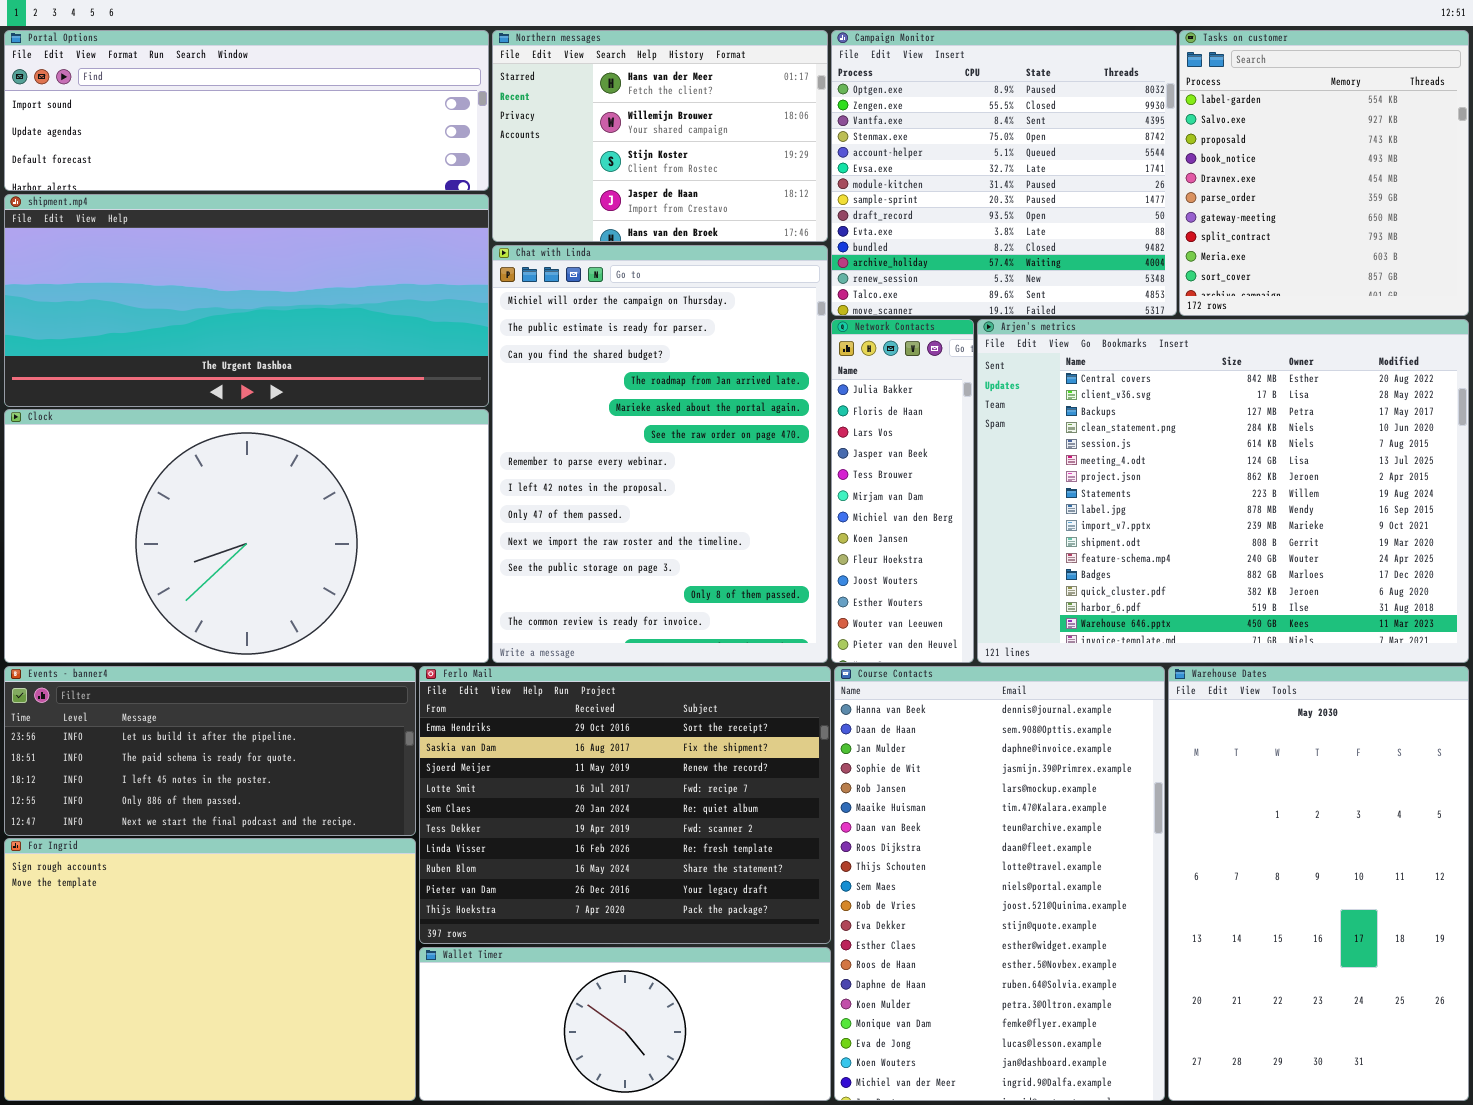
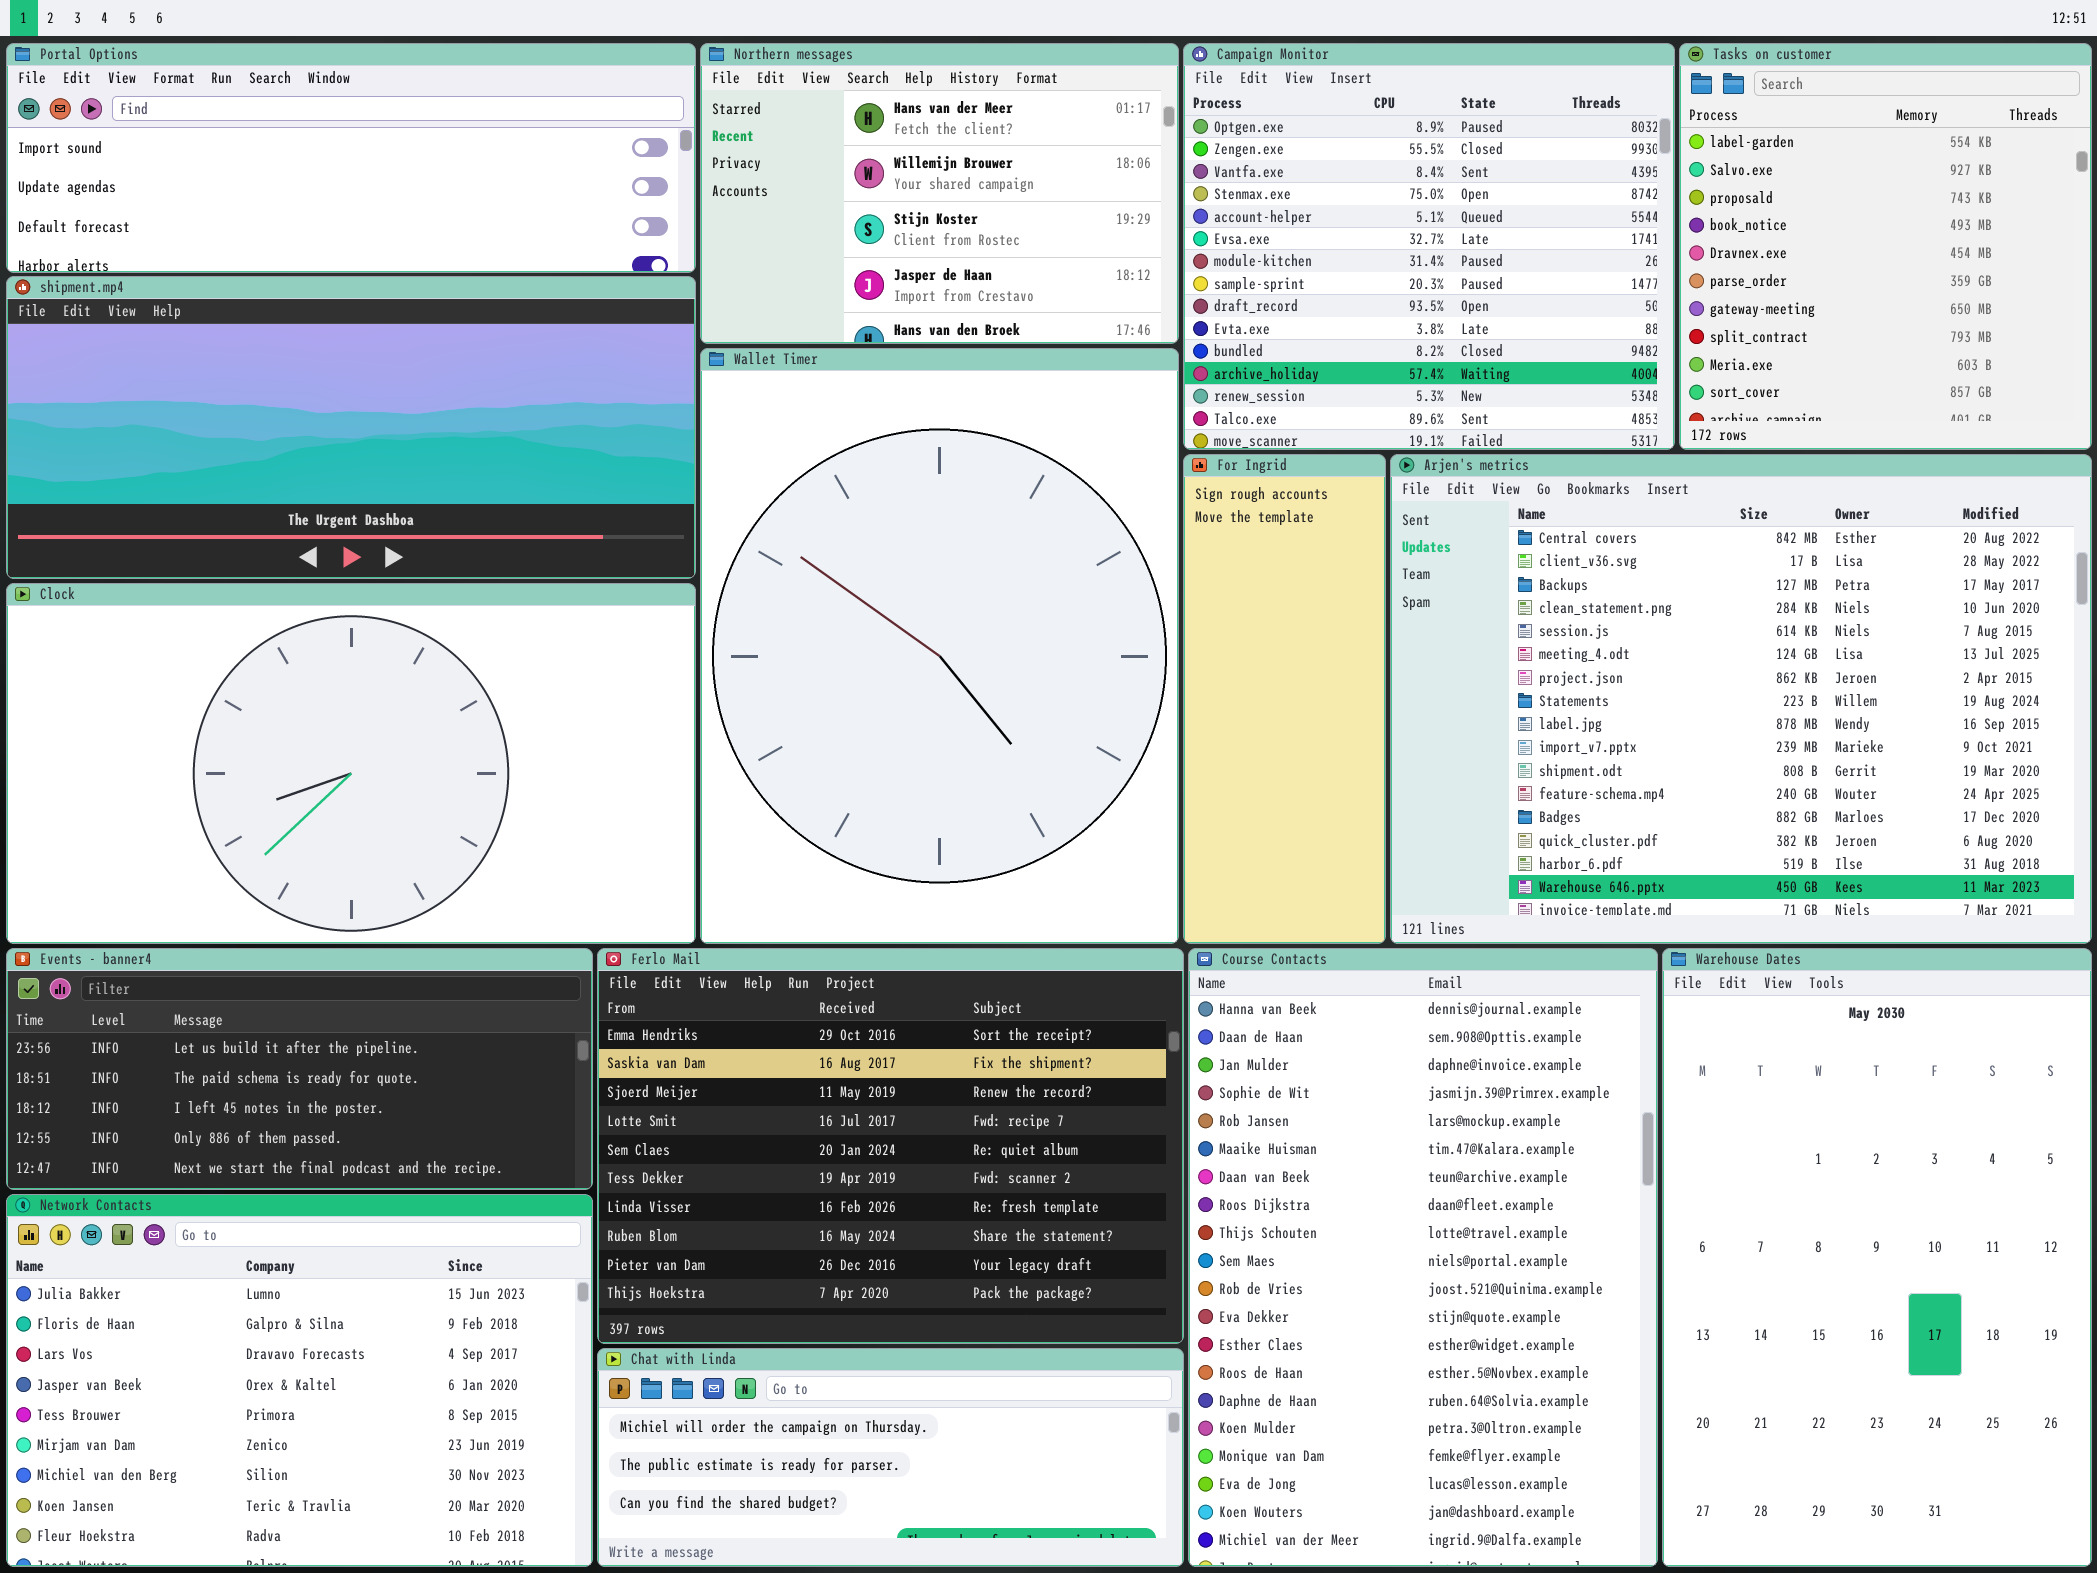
Chat with Linda: [492,245,828,663] -> [597,1348,1184,1567], moved, resized
Network Contacts: [831,319,974,663] -> [6,1194,593,1567], moved, resized
For Ingrid: [4,838,416,1101] -> [1183,454,1386,944], moved, resized
Wallet Timer: [419,947,831,1101] -> [700,348,1179,944], moved, resized

